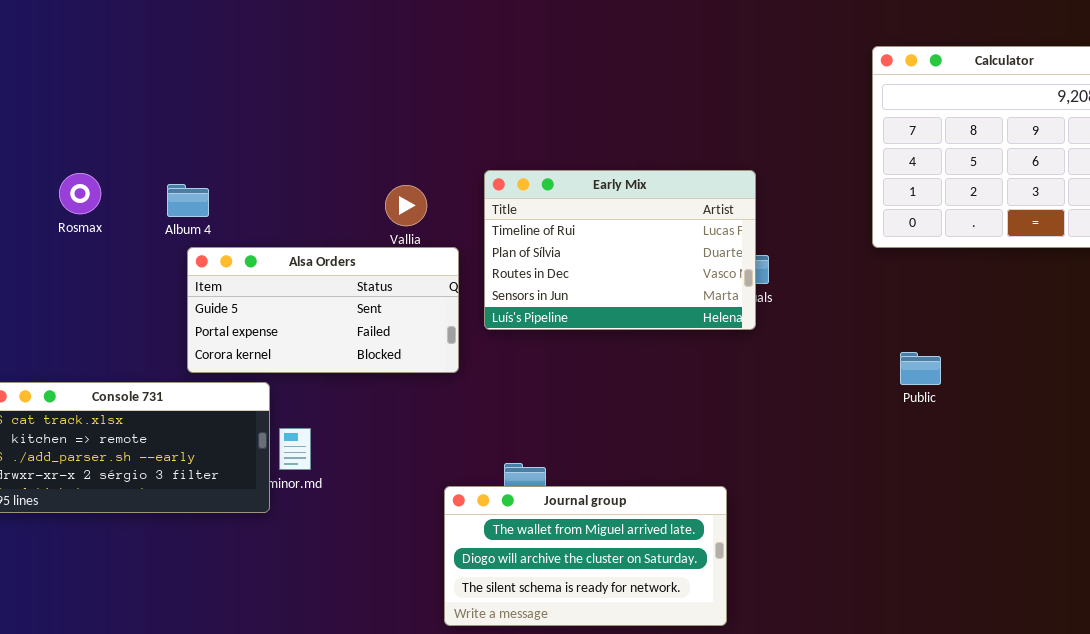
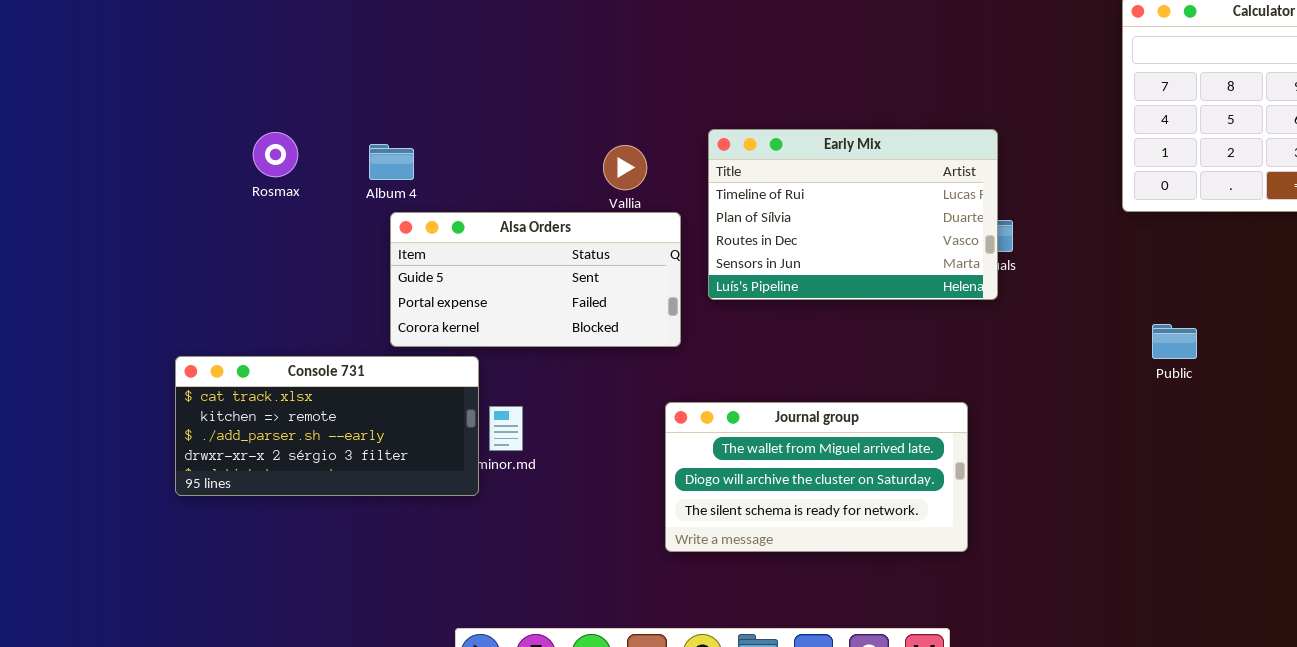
Journal group: [444,486,727,626] -> [665,402,968,552], moved

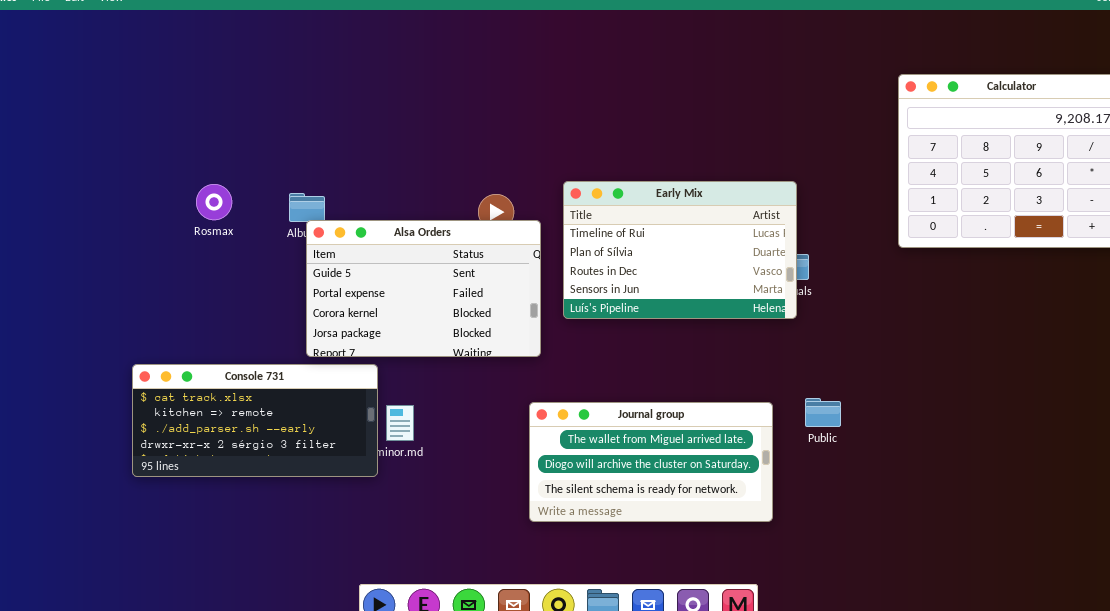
Alsa Orders: [390,212,681,347] -> [306,220,541,357], resized
Public: [1152,324,1197,359] -> [805,398,841,427], moved

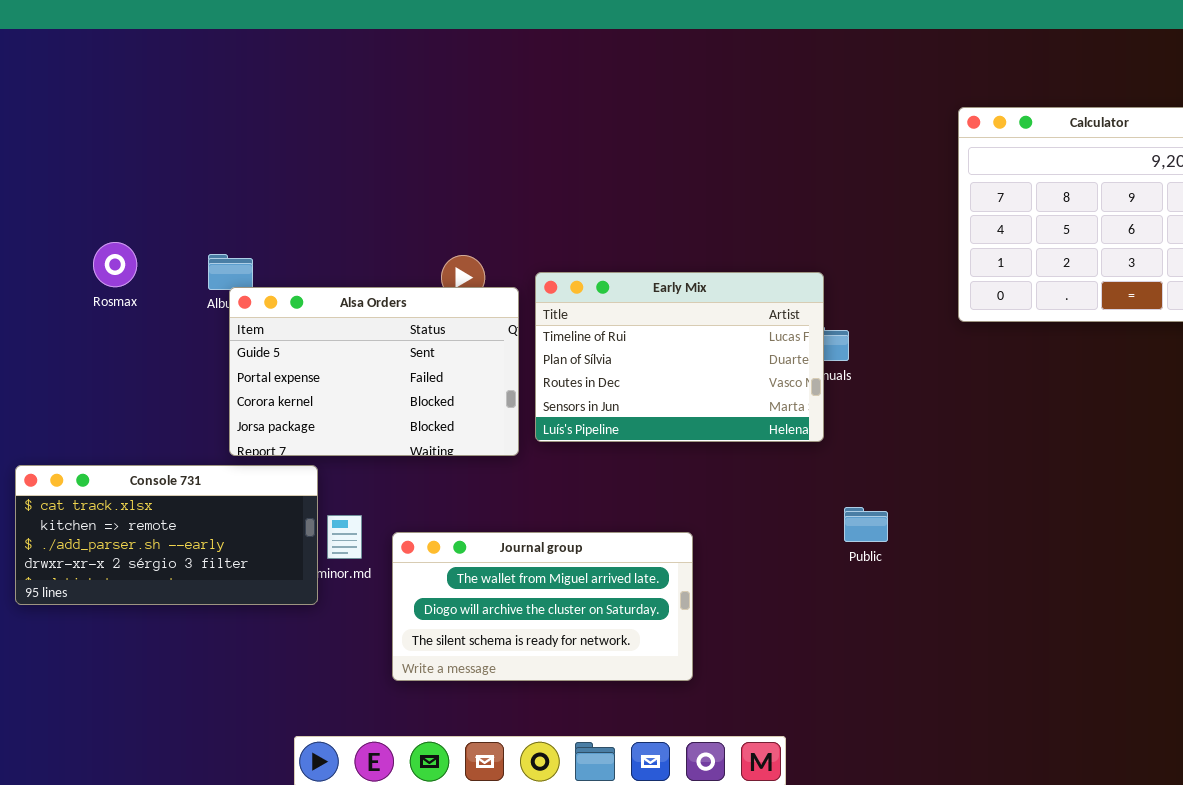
Early Mix: [563,181,797,319] -> [535,272,824,442], moved
Journal group: [529,402,773,522] -> [392,532,693,681], moved

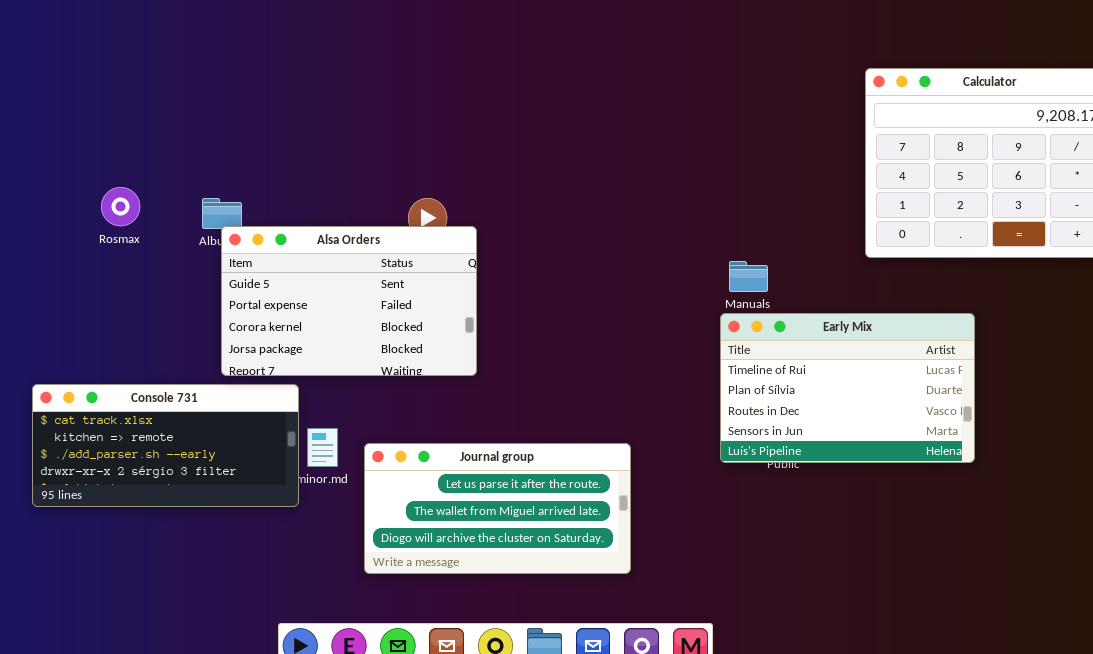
Early Mix: [535,272,824,442] -> [720,313,975,463], moved
Journal group: [392,532,693,681] -> [364,443,631,574], scrolled up 1 row

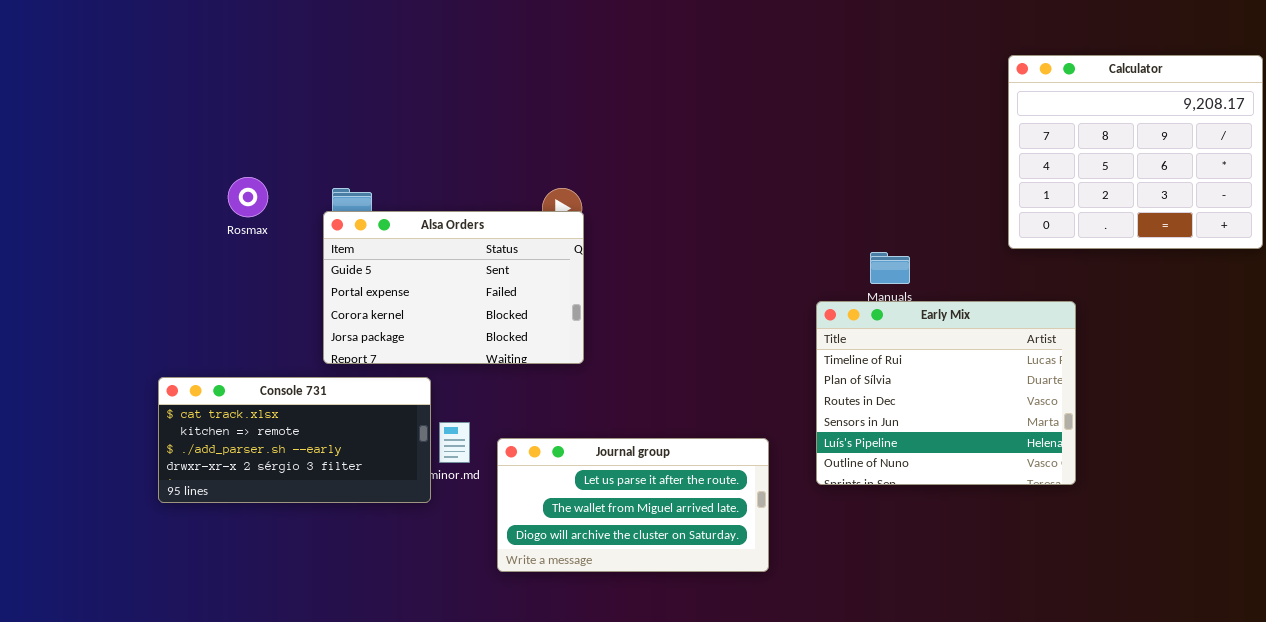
Alsa Orders: [221,226,477,376] -> [323,211,584,364], moved
Early Mix: [720,313,975,463] -> [816,301,1076,485], moved, resized

